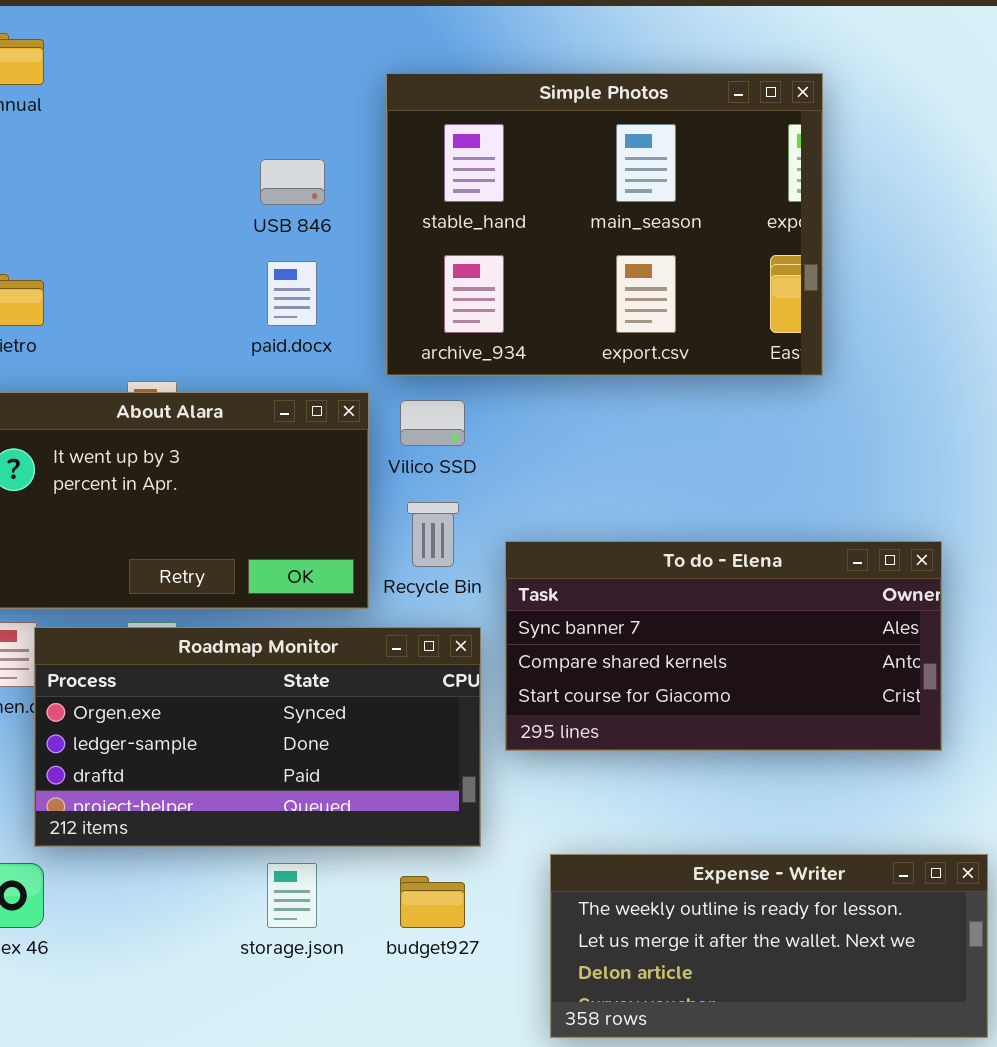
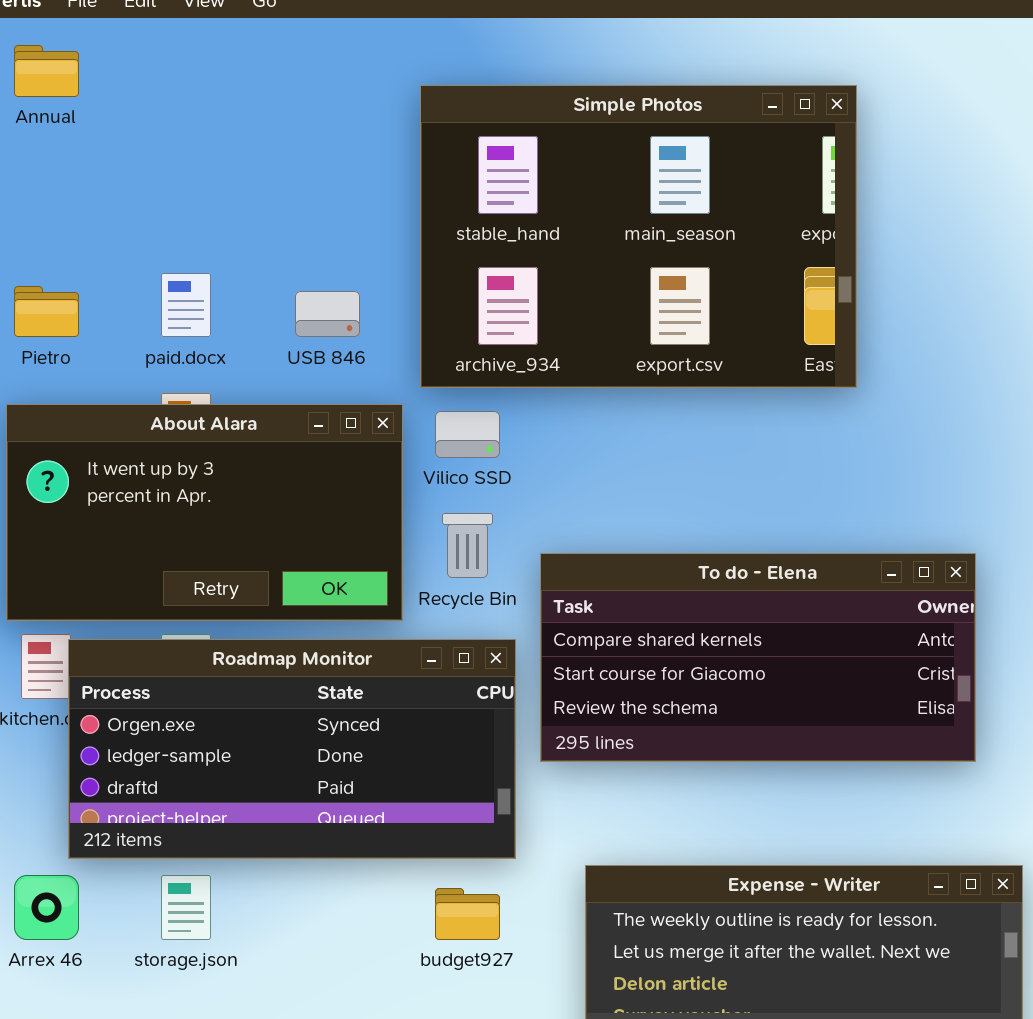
USB 846: [260,159,325,205] -> [295,291,360,337], moved
paid.docx: [267,261,317,326] -> [161,273,211,337], moved
To do - Elena: [505,541,942,751] -> [540,553,976,762], scrolled down 1 row
storage.json: [267,863,317,928] -> [161,875,211,940], moved

